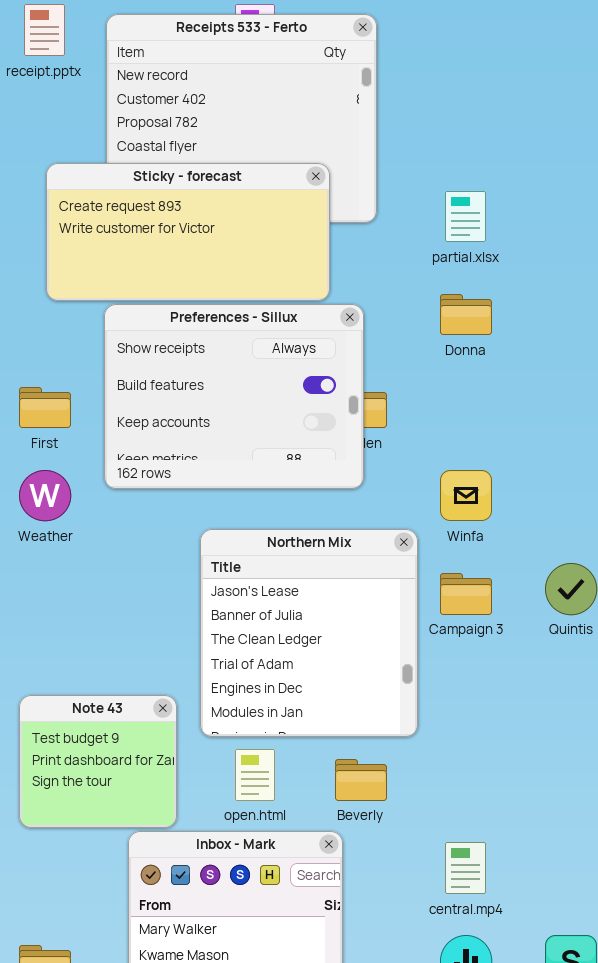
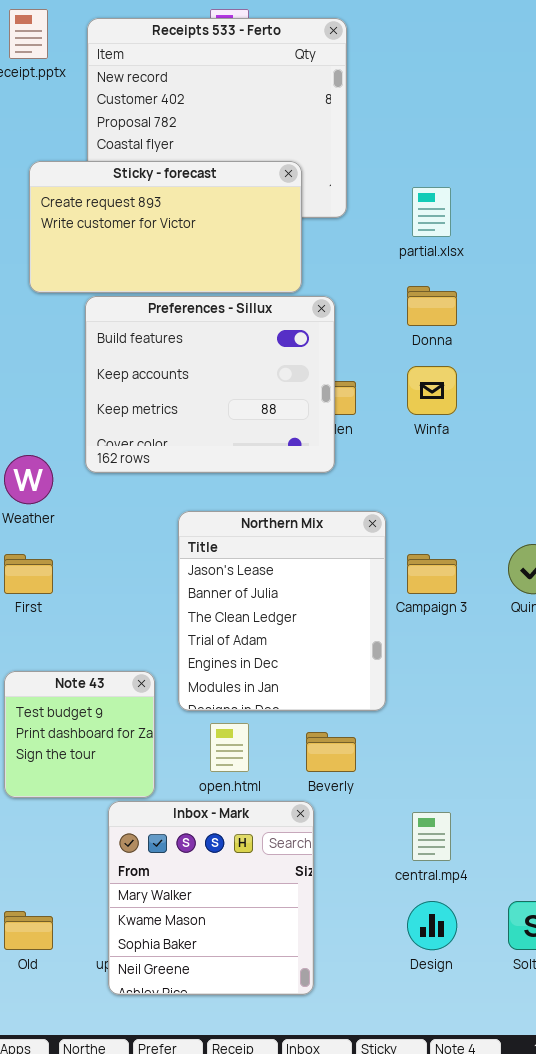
Preferences - Sillux: [104,304,364,489] -> [85,296,335,473], scrolled down 1 row
First: [19,387,71,428] -> [4,554,53,594], moved
Winfa: [440,470,492,521] -> [407,366,457,415], moved

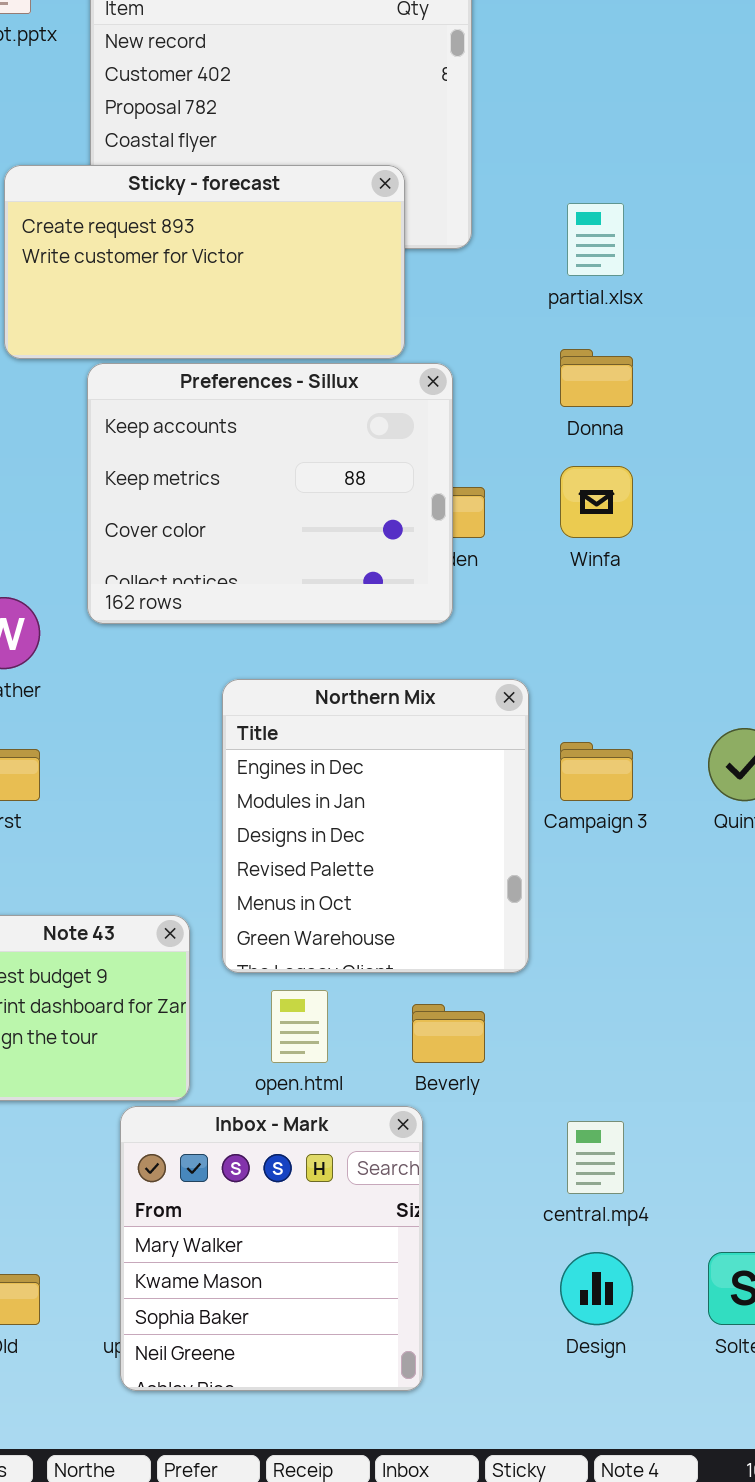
Preferences - Sillux: [85,296,335,473] -> [87,363,453,624], scrolled down 1 row
Northern Mix: [178,511,386,711] -> [222,679,529,973], scrolled down 4 rows

